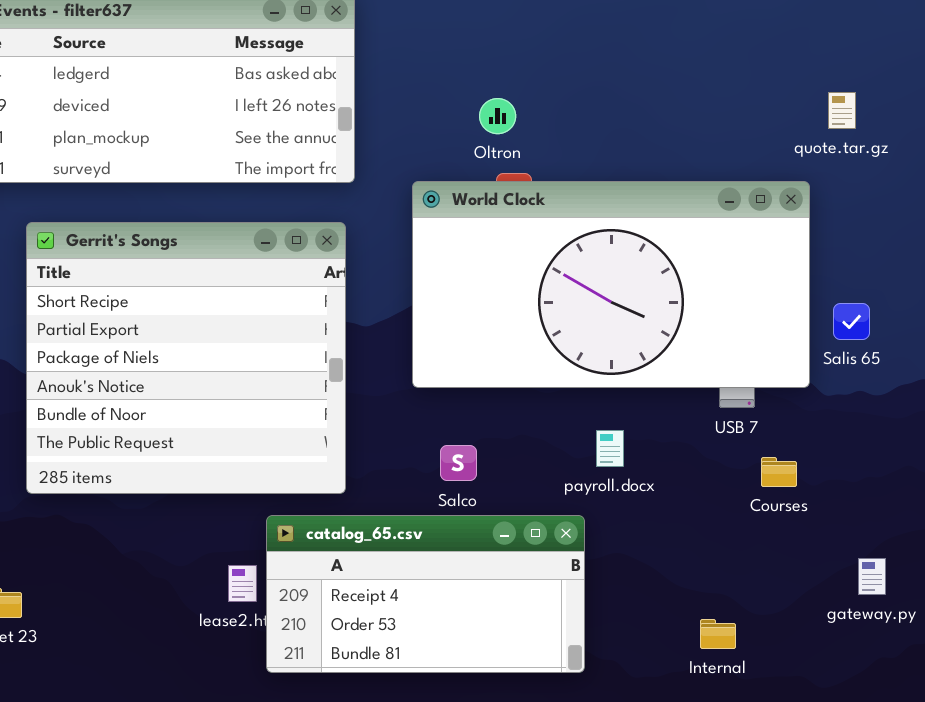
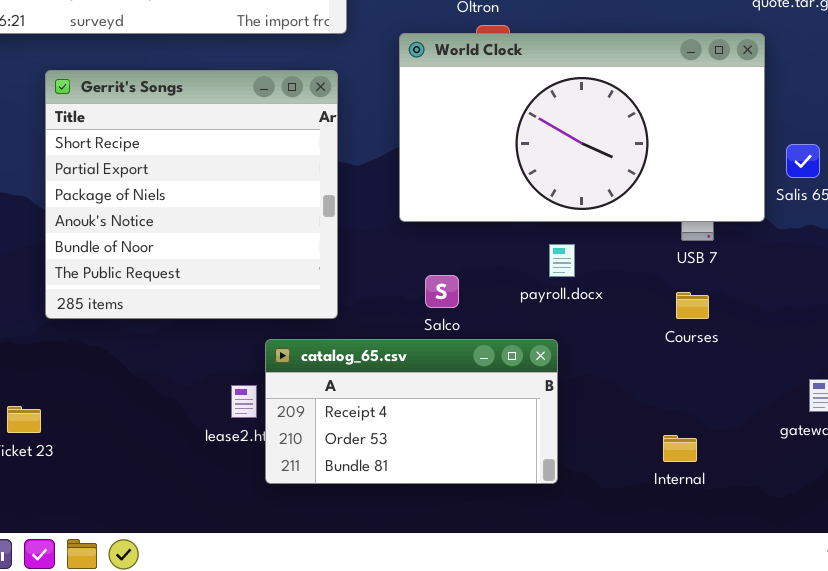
payroll.docx: [596,430,624,467] -> [549,244,575,277], moved
Courses: [761,457,797,487] -> [676,292,709,319], moved

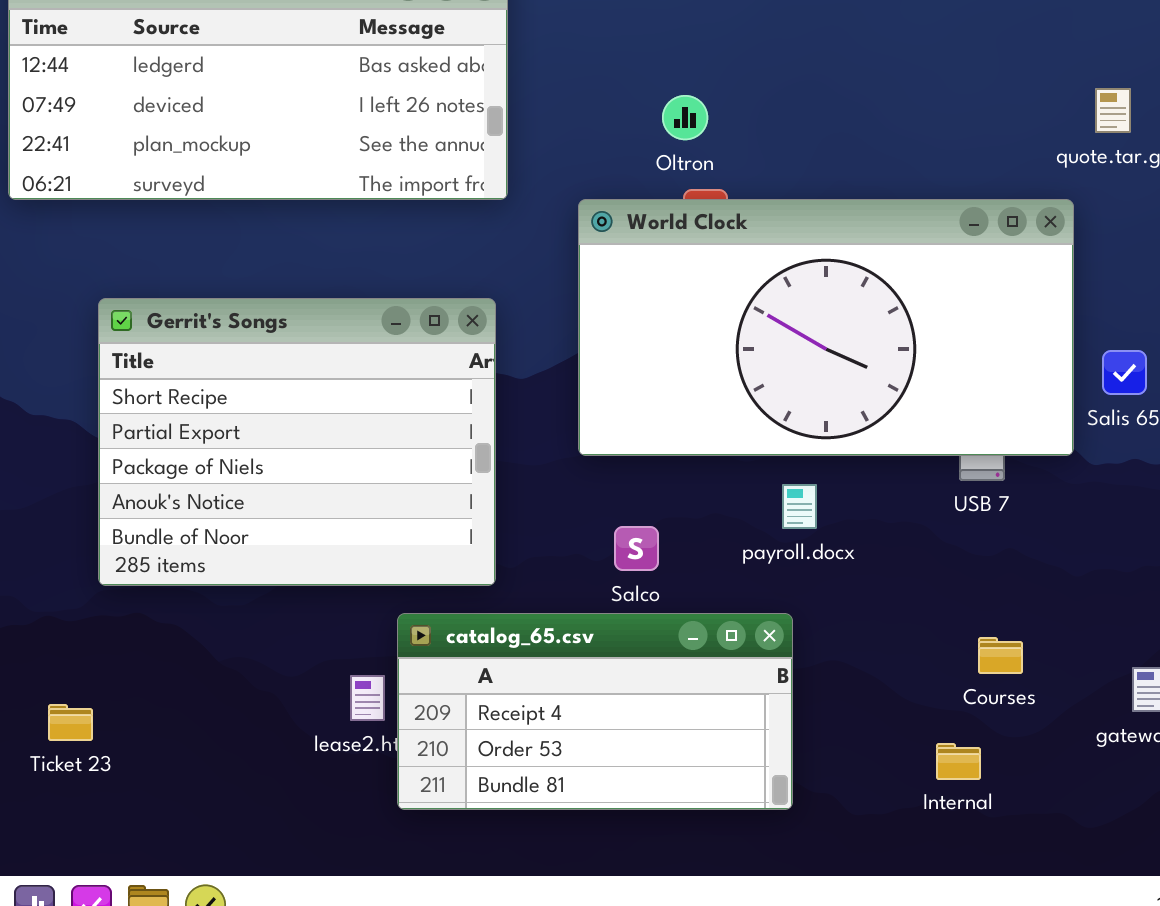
Gerrit's Songs: [45,70,338,319] -> [98,298,496,586], resized
Courses: [676,292,709,319] -> [978,637,1023,674], moved

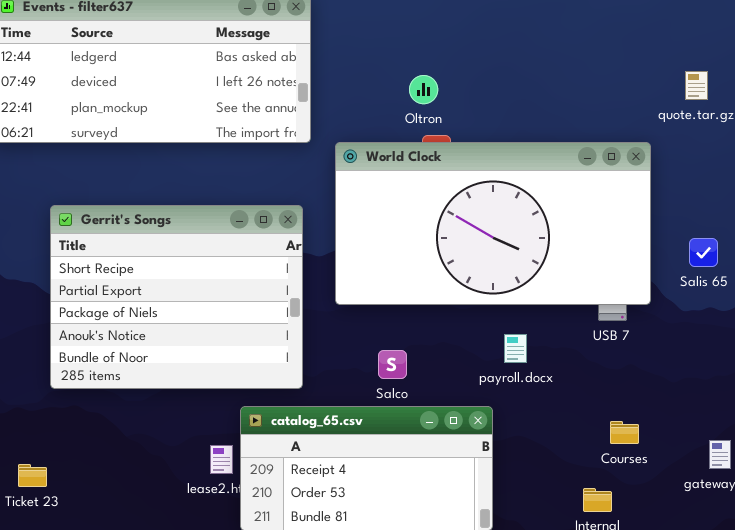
World Clock: [578,199,1074,456] -> [335,142,651,305], moved
payroll.docx: [782,484,817,529] -> [504,334,527,363], moved

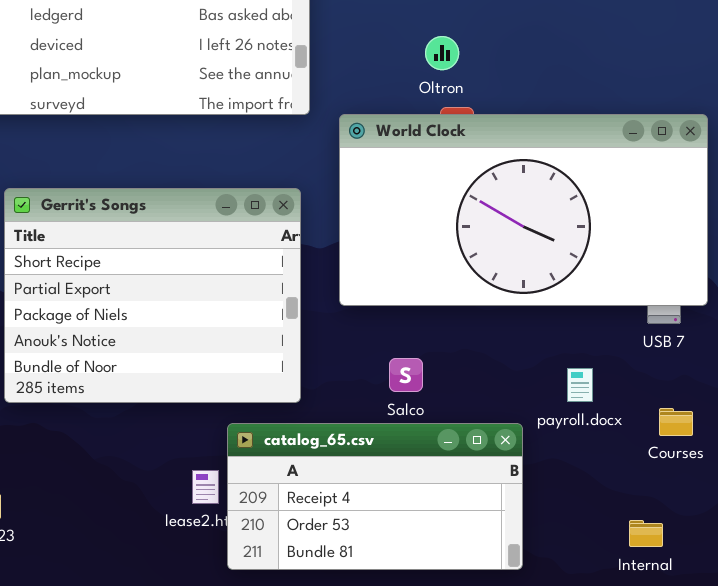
payroll.docx: [504,334,527,363] -> [567,368,593,402], moved
Courses: [610,421,639,444] -> [659,408,693,436], moved

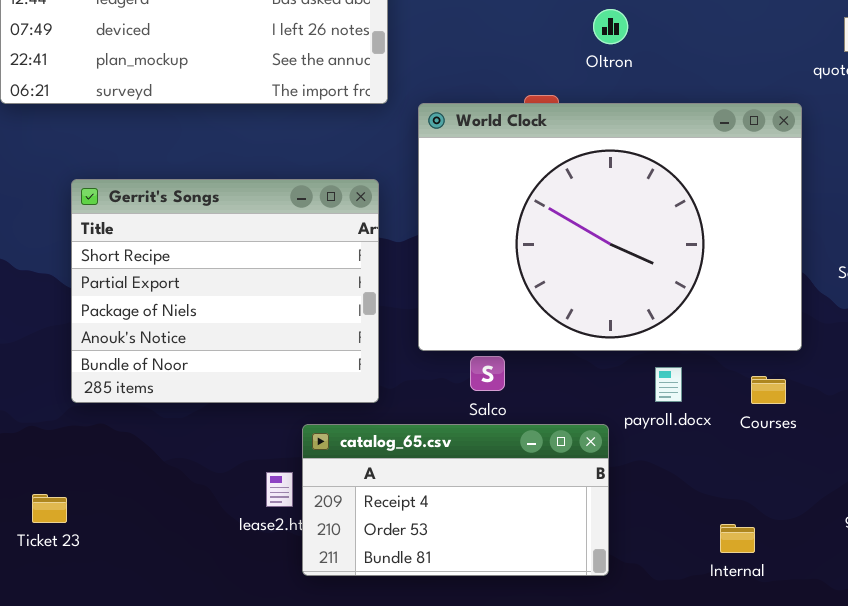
Oltron: [425,36,459,70] -> [593,9,628,44], moved
World Clock: [339,114,708,306] -> [418,103,802,351], resized
Courses: [659,408,693,436] -> [751,376,786,404], moved

